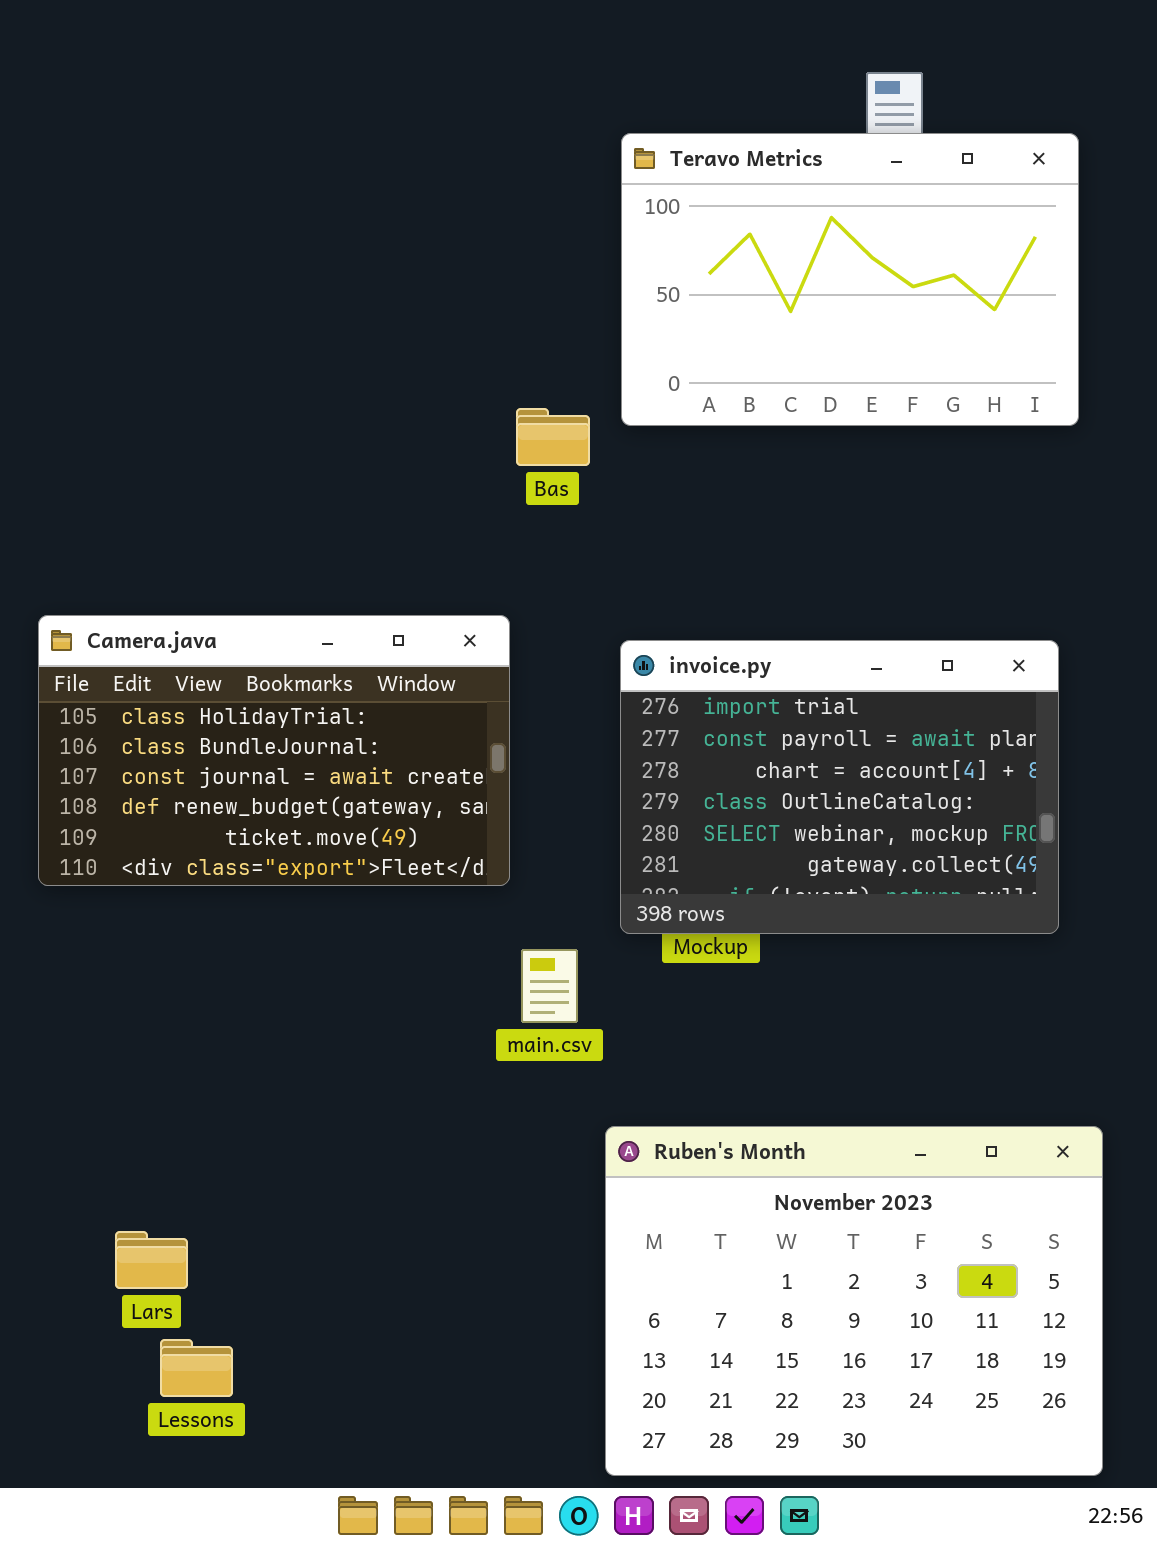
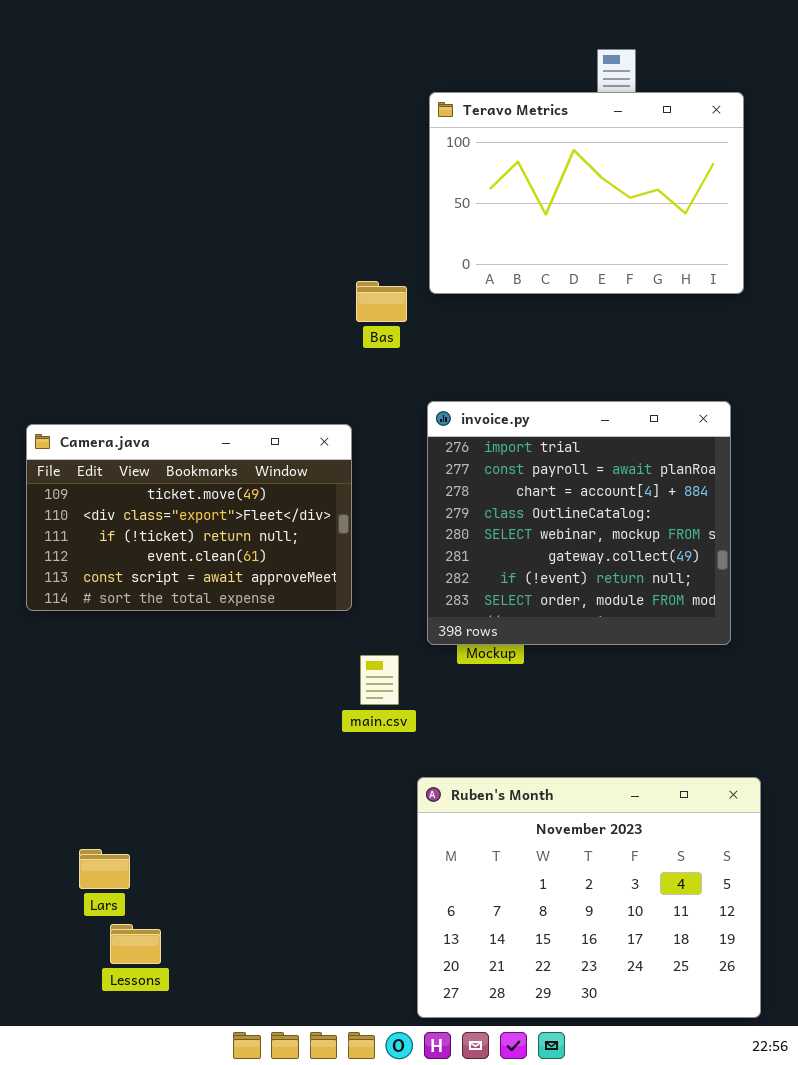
Camera.java: [38,615,510,886] -> [26,424,352,611], scrolled down 4 rows
invoice.py: [620,640,1059,934] -> [427,401,731,645], resized

